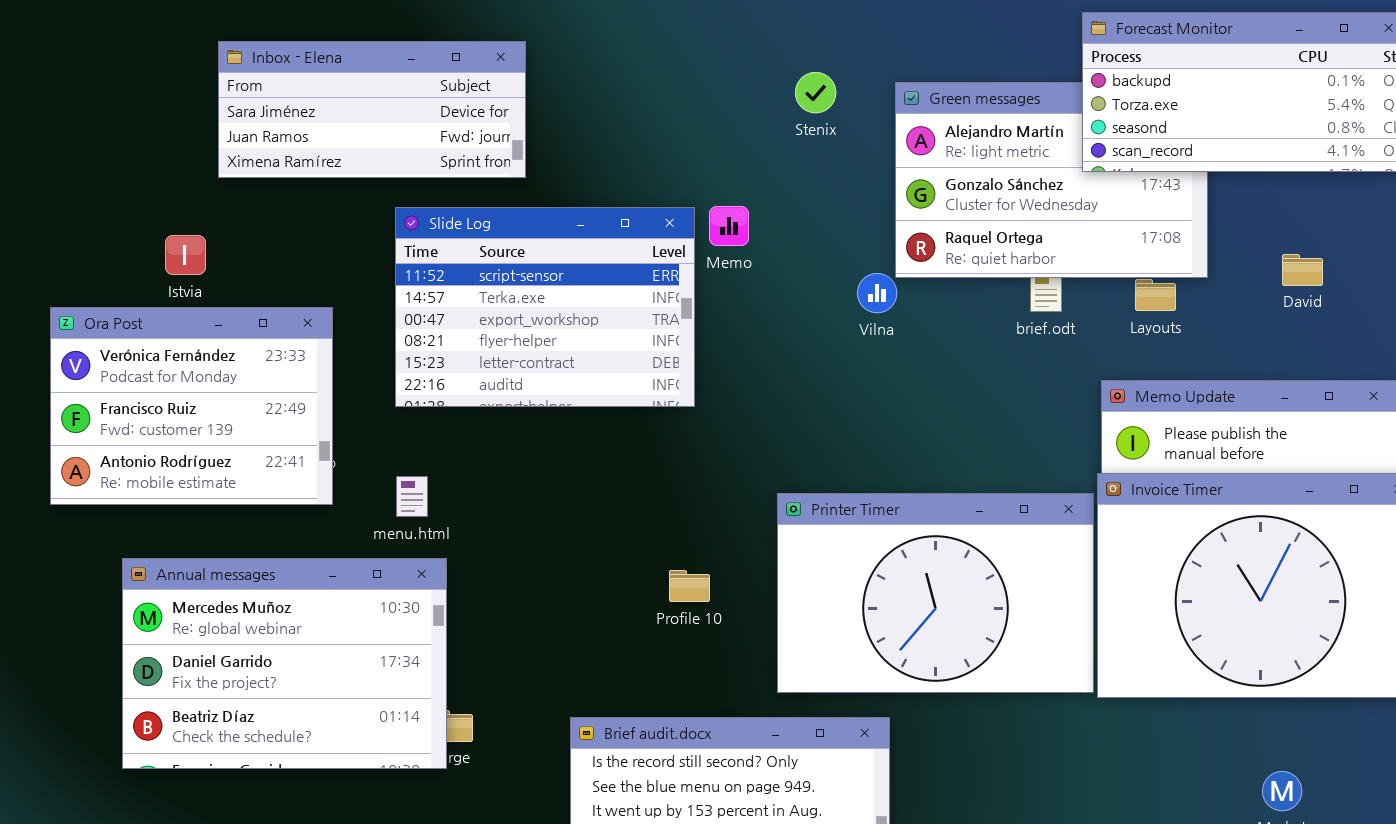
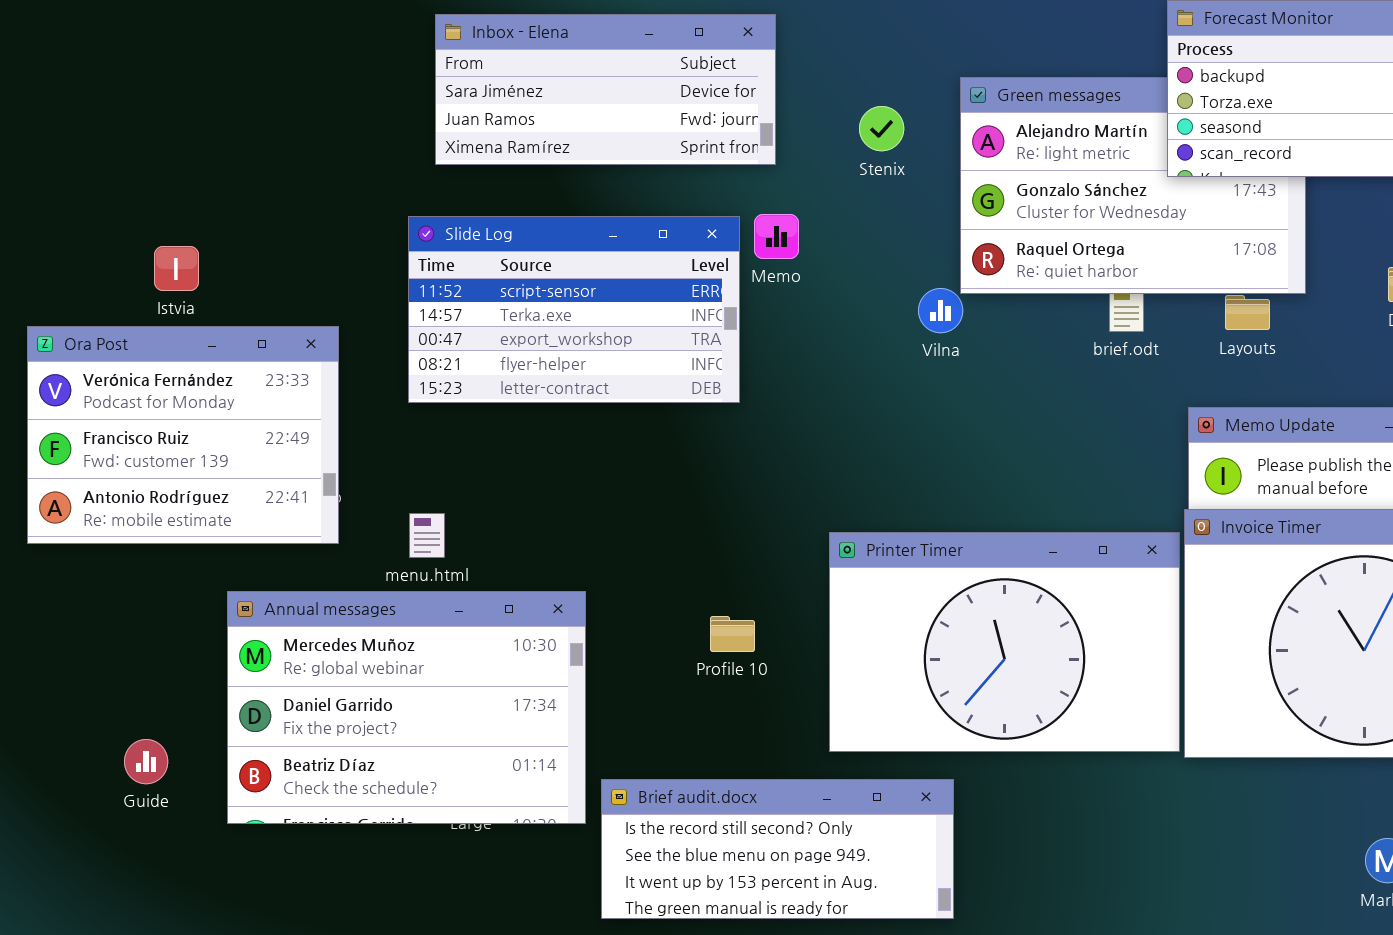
Inbox - Elena: [218,41,526,178] -> [435,14,776,165], moved
Stenix: [795,72,836,113] -> [859,106,904,151], moved
Slide Log: [395,207,695,407] -> [408,216,740,403], resized
Annual messages: [122,558,447,769] -> [227,591,586,824], moved

